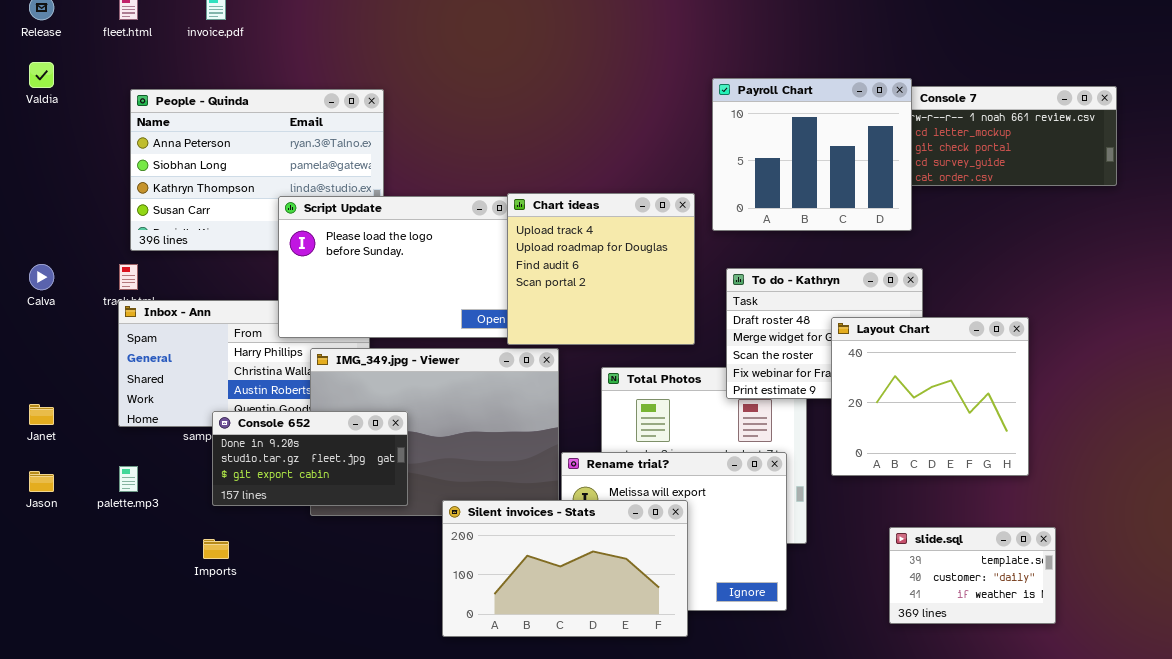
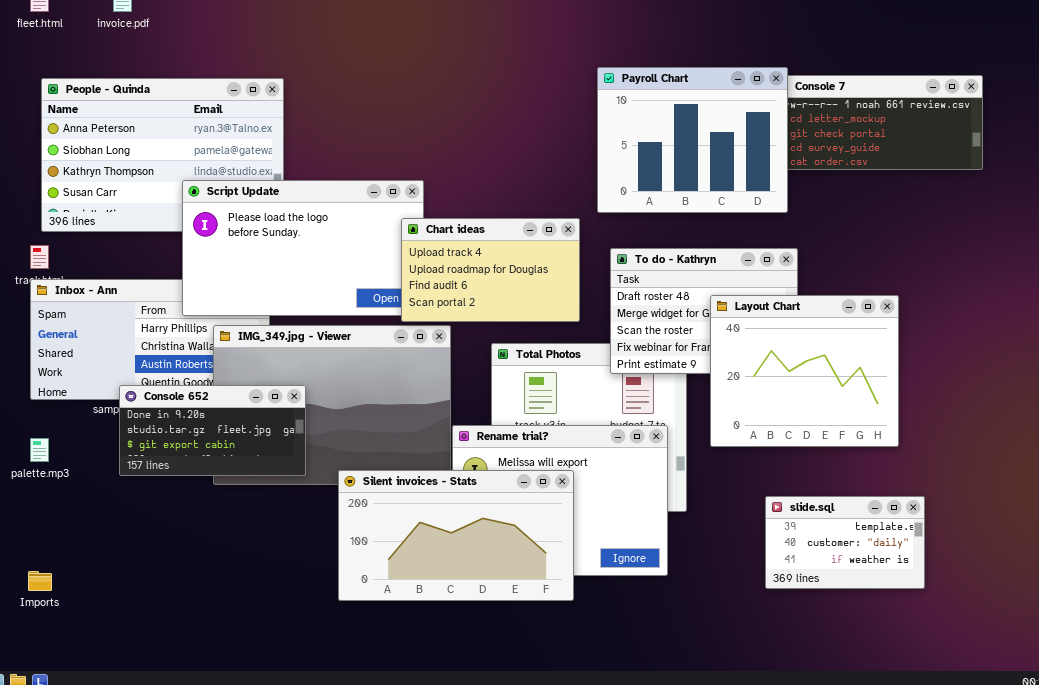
Chart ideas: [507,193,695,345] -> [401,218,580,322], resized
Imports: [203,539,229,559] -> [28,571,52,591], moved

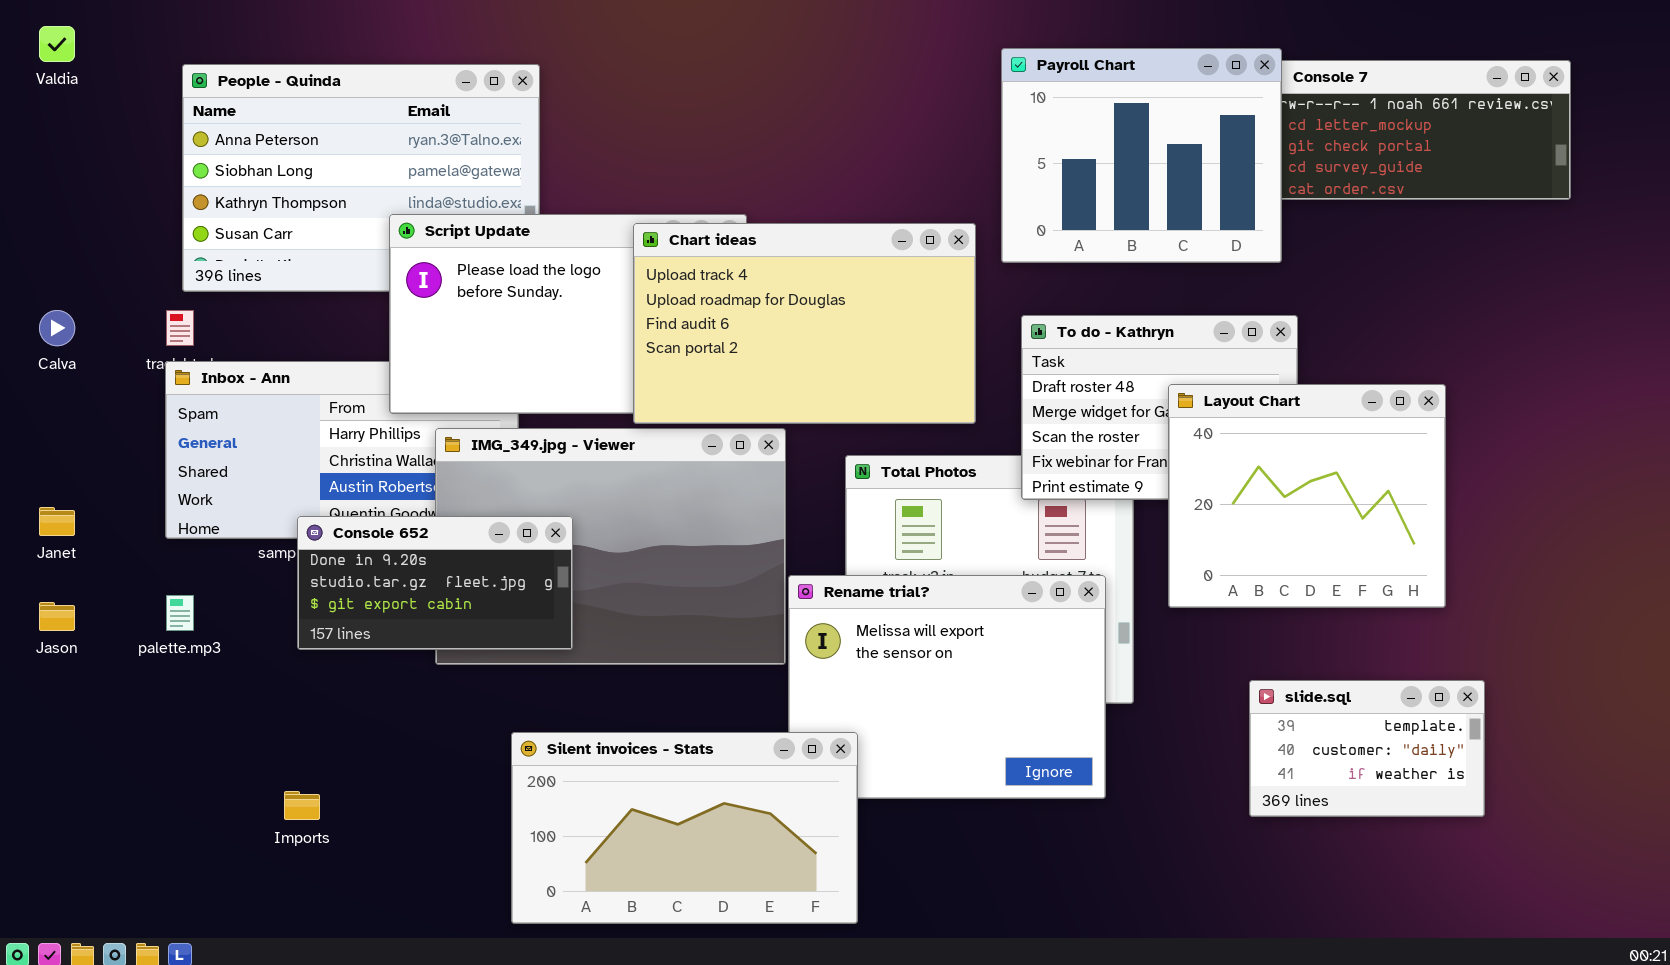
Chart ideas: [401,218,580,322] -> [633,223,976,424], resized
Silent invoices - Stats: [338,470,574,601] -> [511,732,858,924], moved
Imports: [28,571,52,591] -> [284,791,320,820], moved

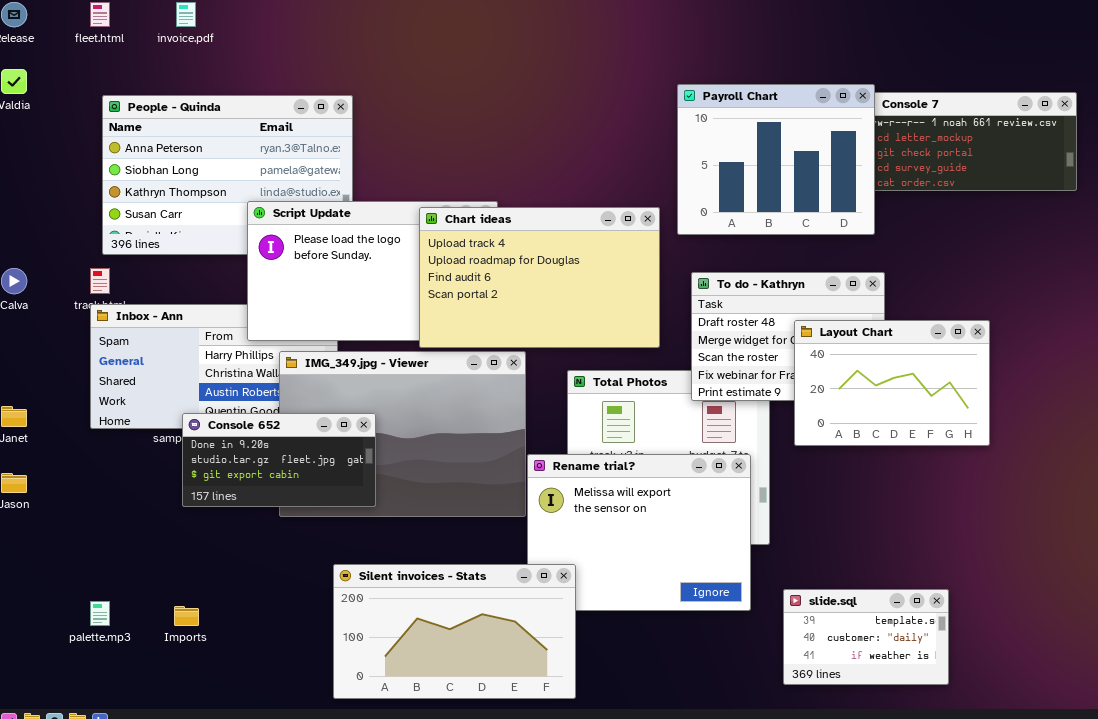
Layout Chart: [1168,384,1446,608] -> [794,320,990,446], resized
palette.mp3: [166,595,194,631] -> [90,601,110,626], moved
slide.sql: [1249,680,1485,817] -> [783,589,949,685], moved

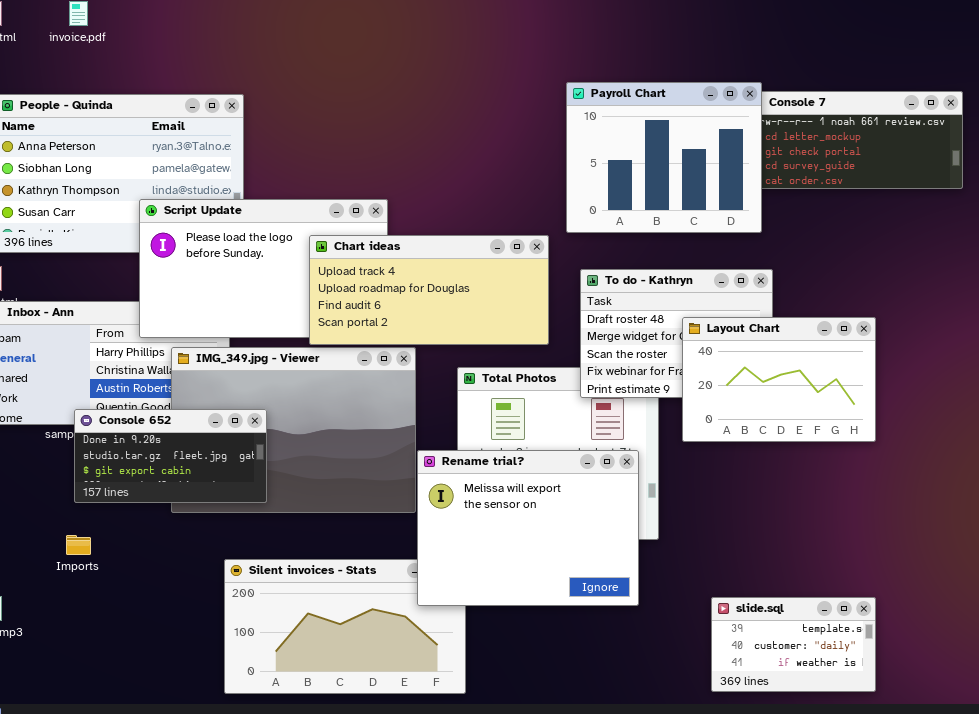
Chart ideas: [419,207,660,348] -> [309,235,549,345], resized
Rename trial?: [527,454,751,611] -> [417,450,639,606], raised
slide.sql: [783,589,949,685] -> [711,597,876,692], moved
Imports: [174,606,199,626] -> [66,535,91,555], moved

